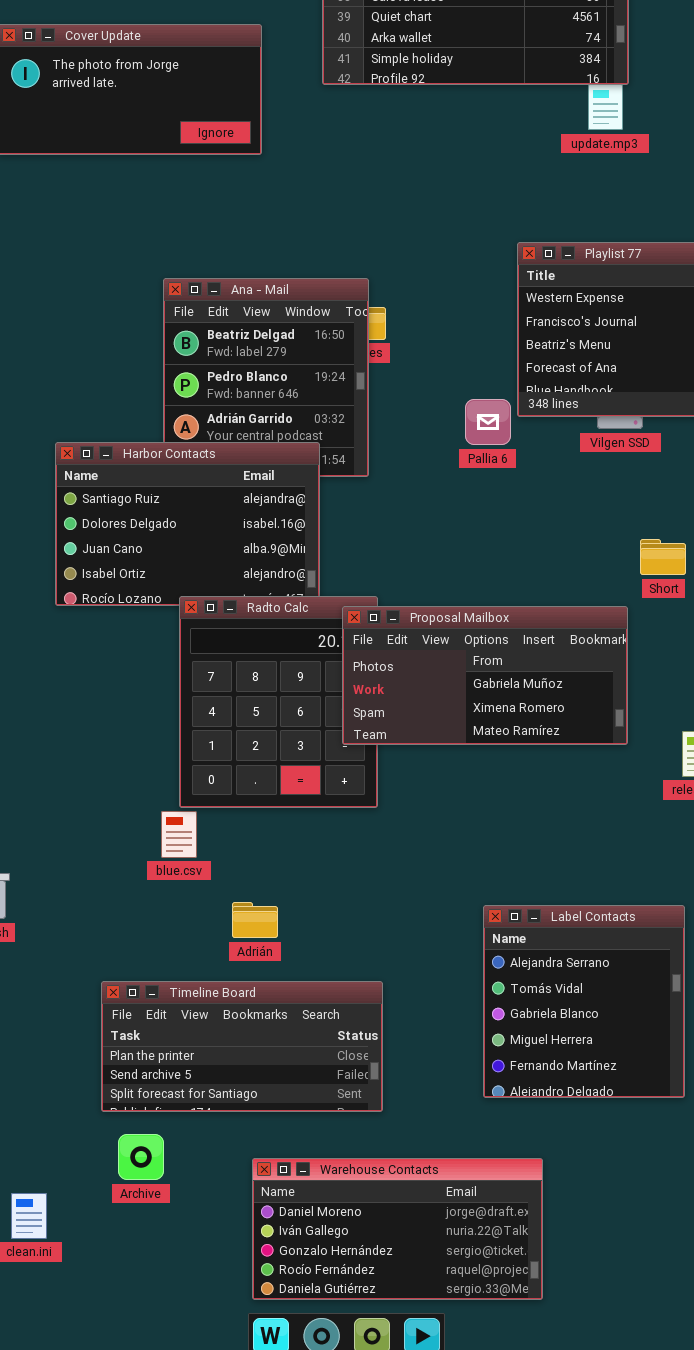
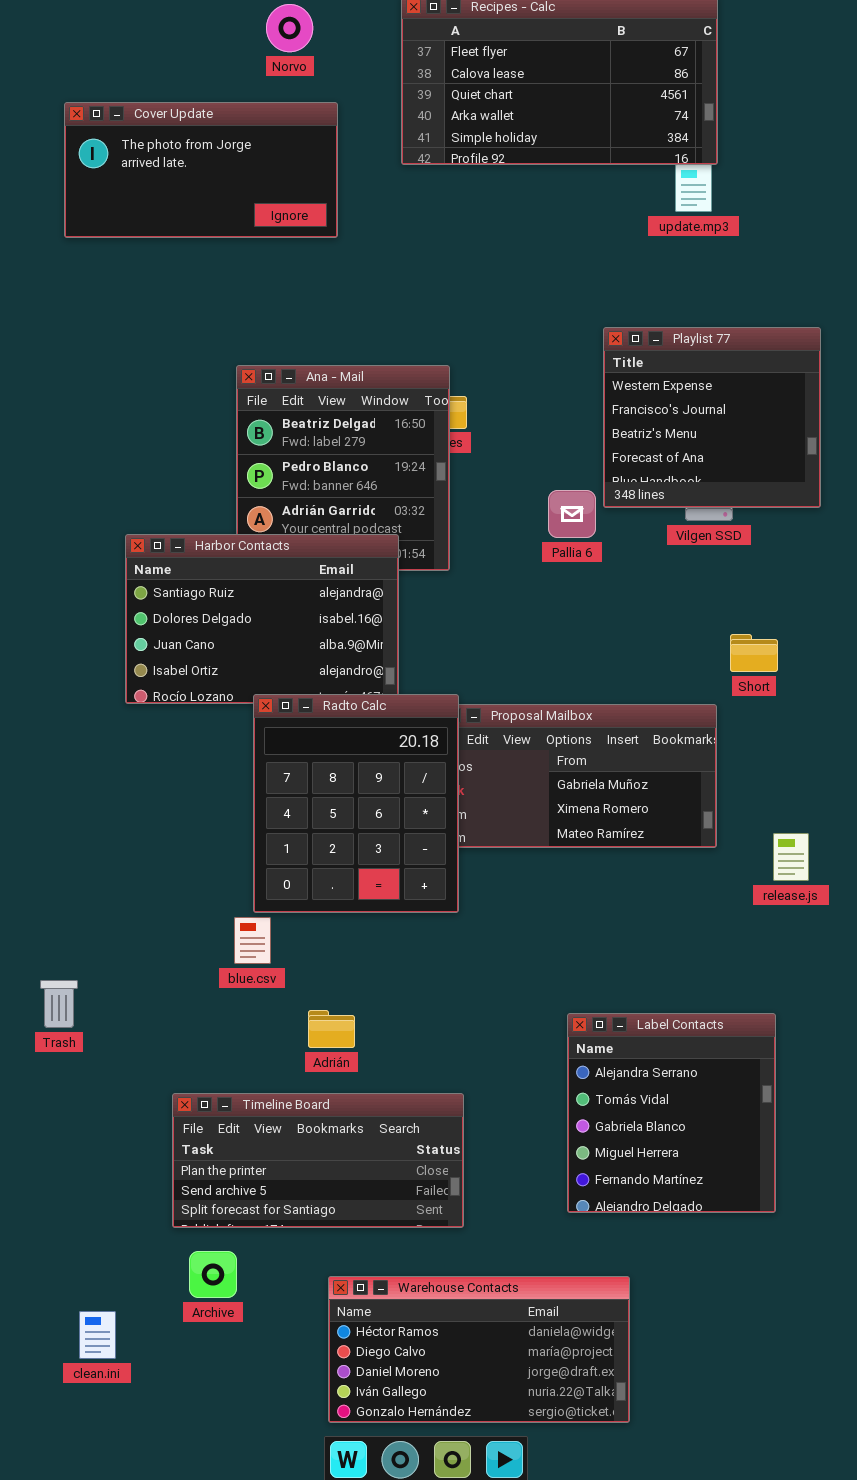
Radto Calc: [179,596,378,808] -> [253,694,459,913], raised
Warehouse Contacts: [252,1158,543,1300] -> [328,1276,630,1423], scrolled up 2 rows

